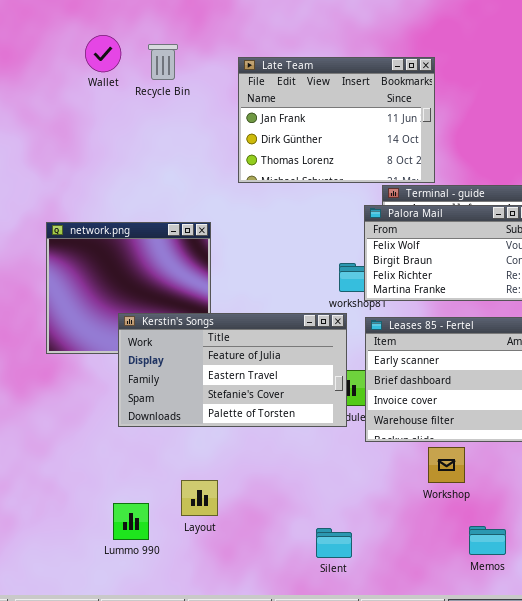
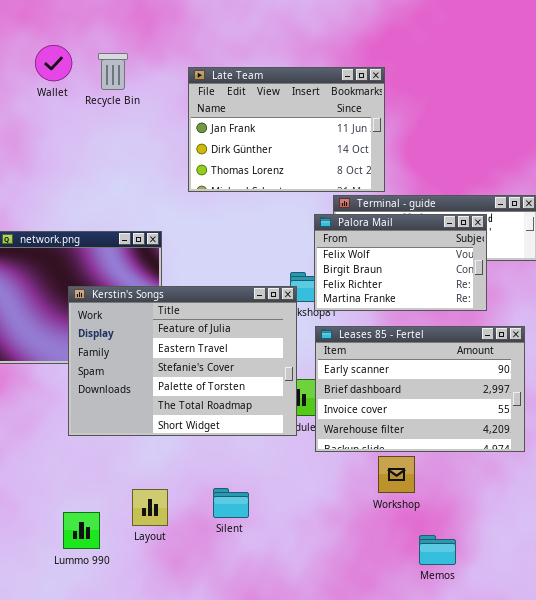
Kerstin's Songs: [118,313,347,427] -> [68,286,297,436], resized
Silent: [316,528,352,558] -> [213,488,249,518], moved

